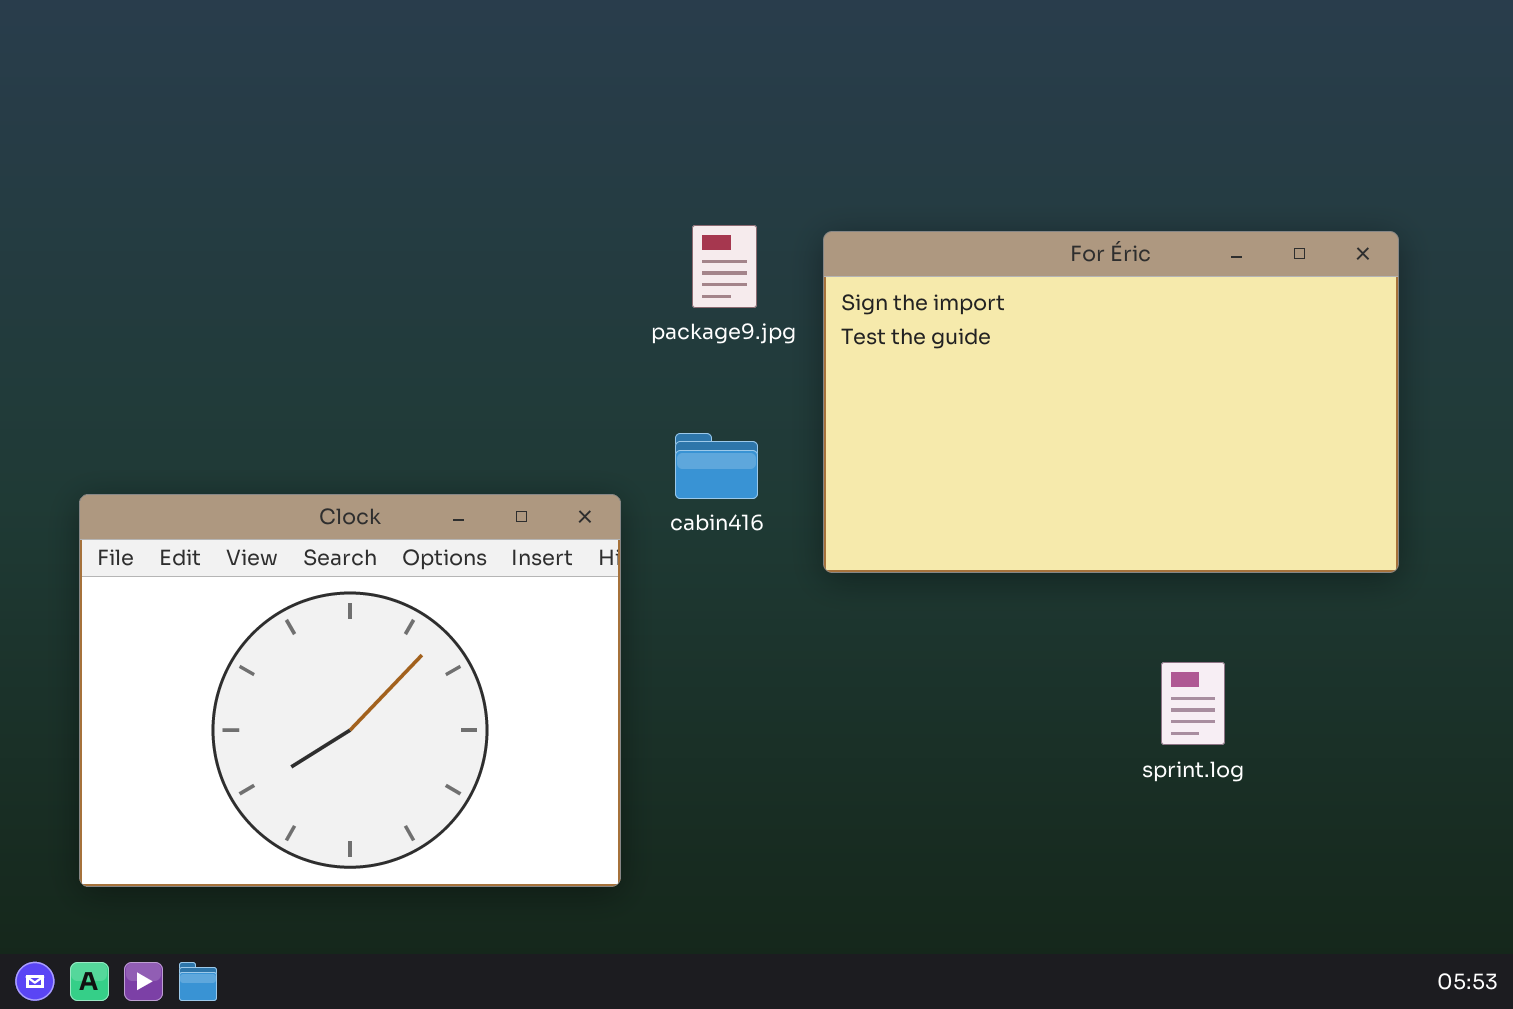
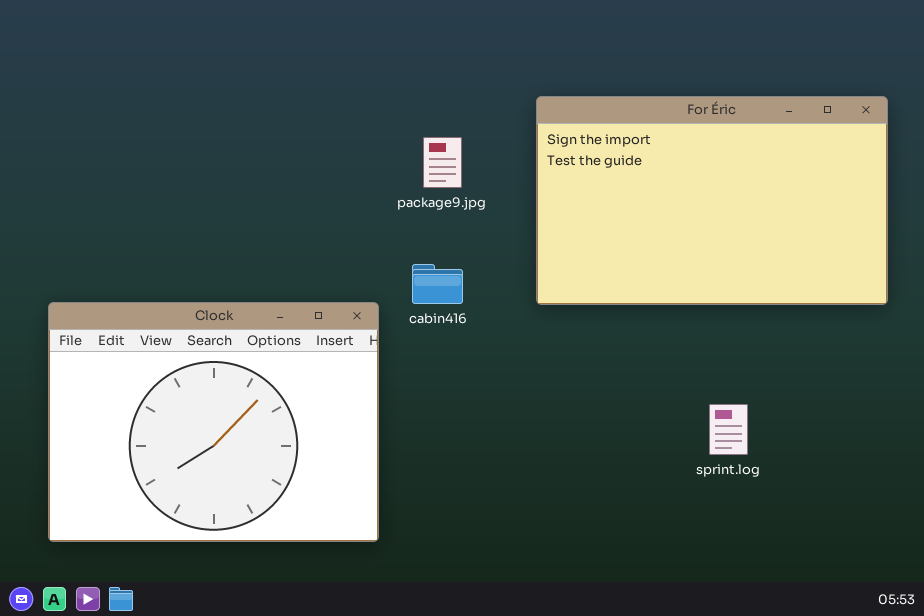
For Éric: [823,231,1399,573] -> [536,96,888,305], moved

